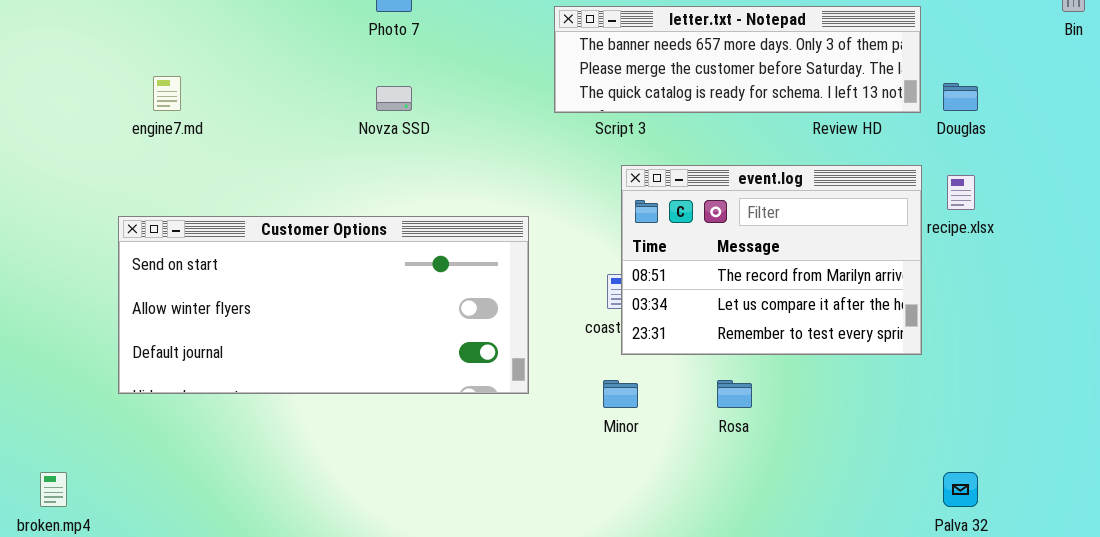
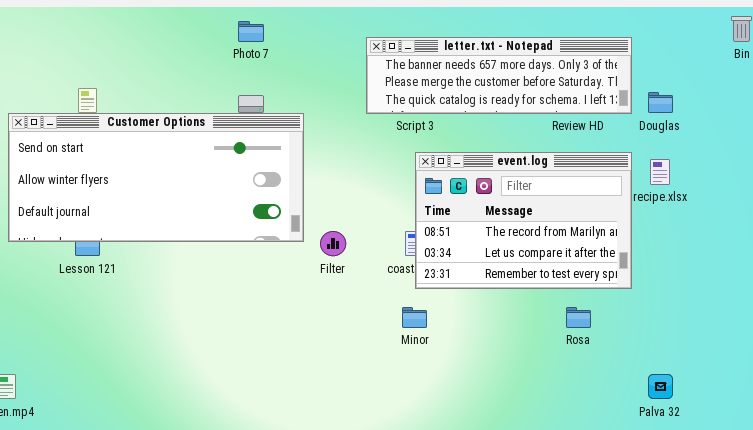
Customer Options: [118,216,529,394] -> [8,113,304,242], moved
Rosa: [717,380,752,408] -> [566,307,591,328], moved

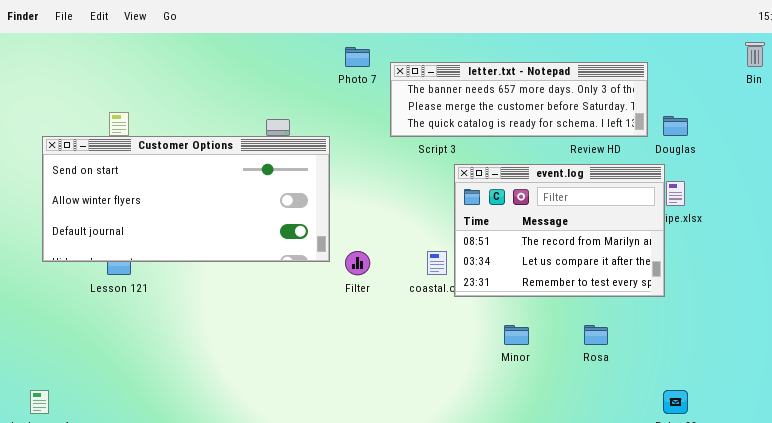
Photo 7: [238,21,264,42] -> [345,47,370,67], moved
event.log: [415,152,632,289] -> [454,164,665,297], moved
Minor: [402,307,427,328] -> [504,325,529,345], moved

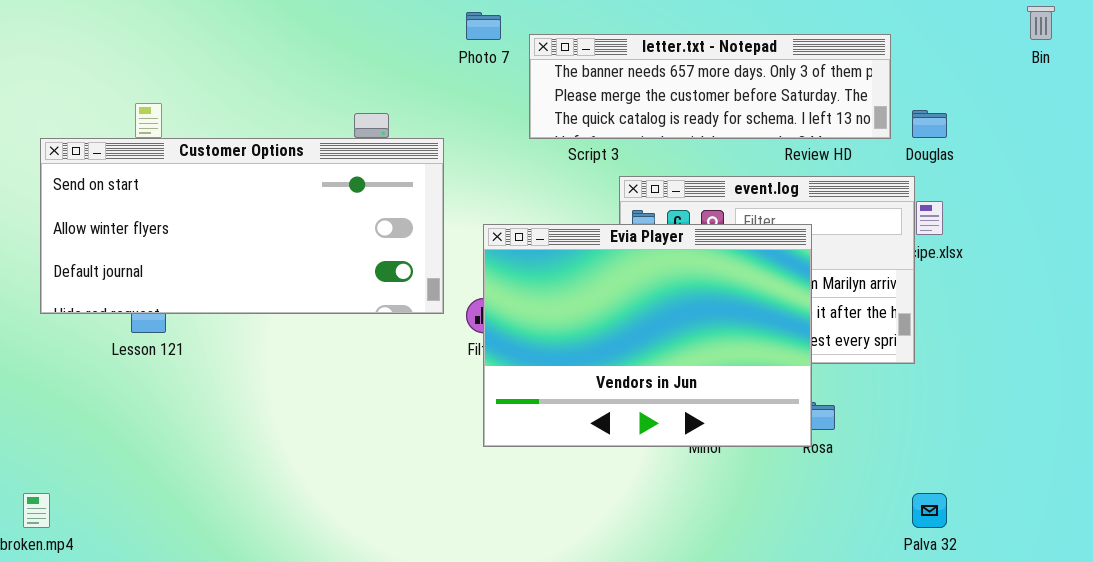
Evia Player: none -> [483,224,812,447], opened

